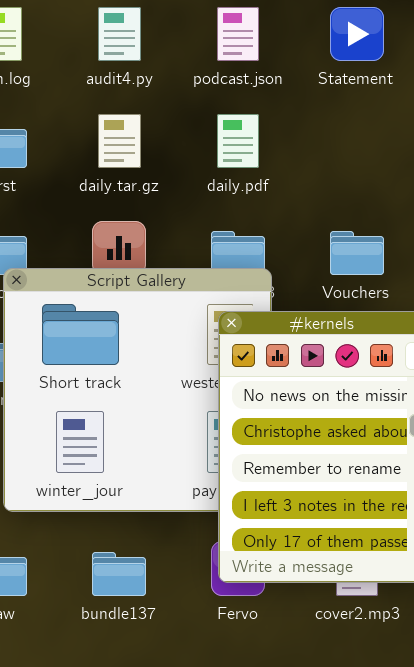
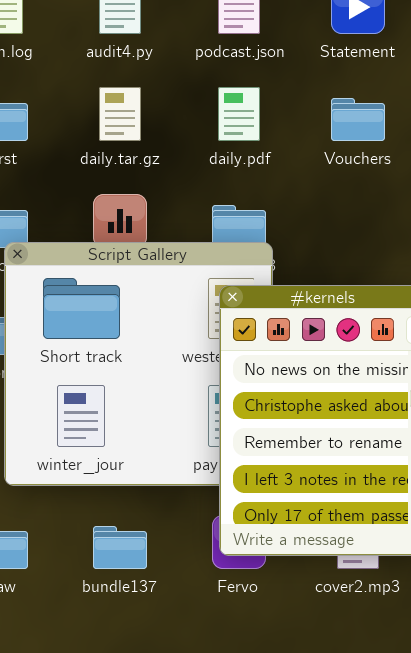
Vouchers: [330,231,384,275] -> [331,98,385,141], moved

